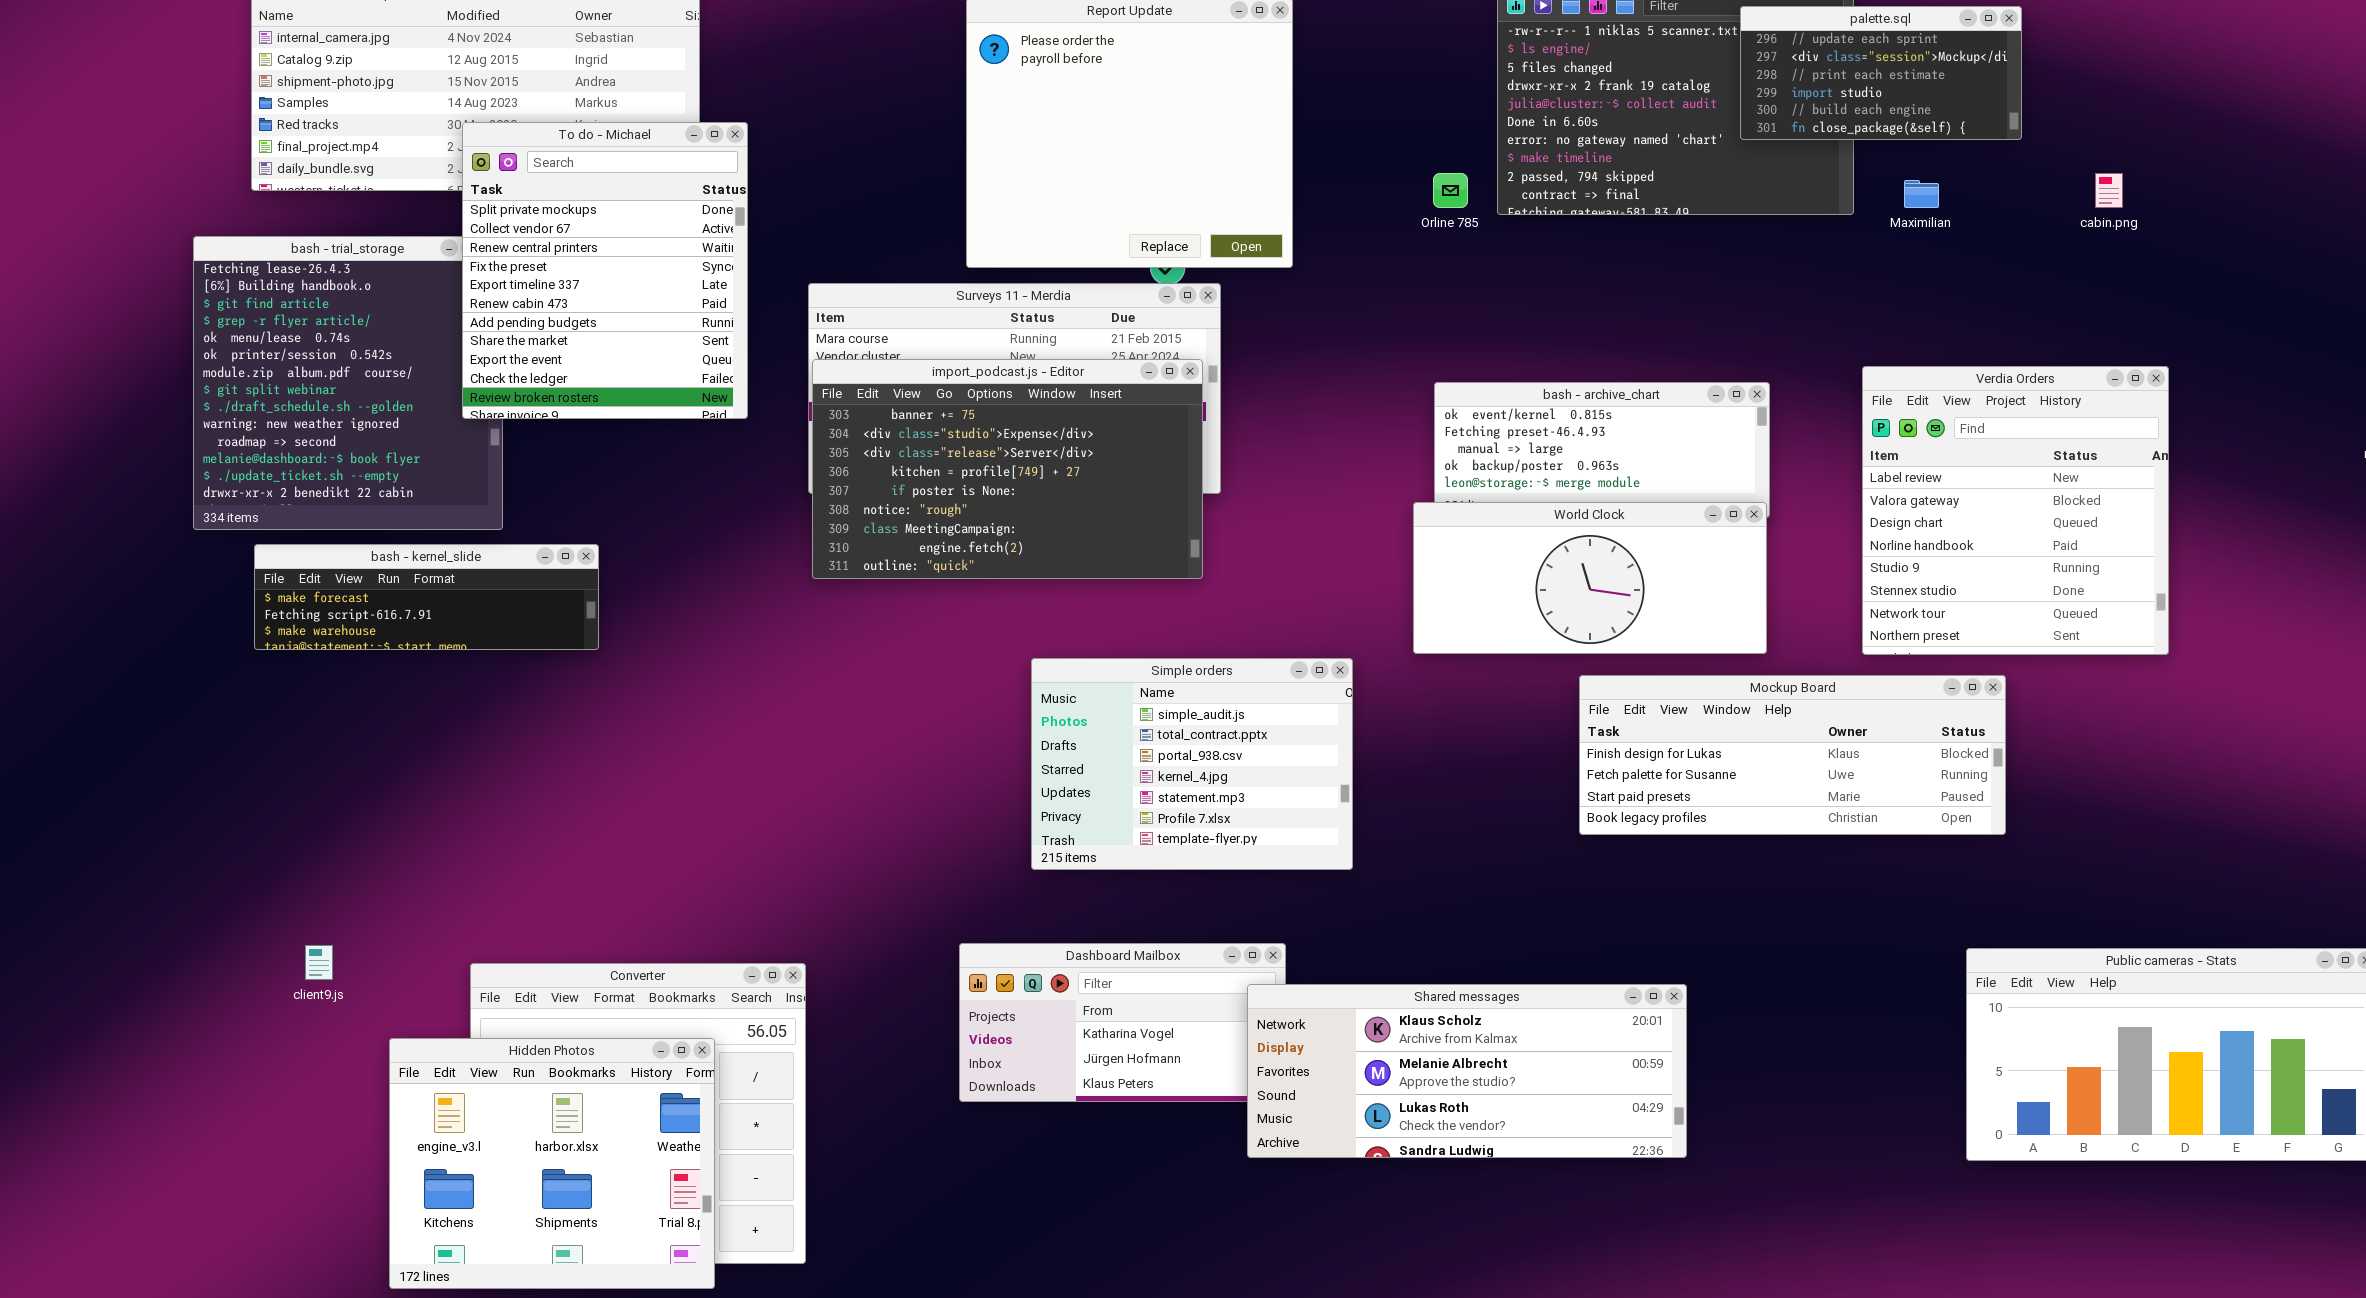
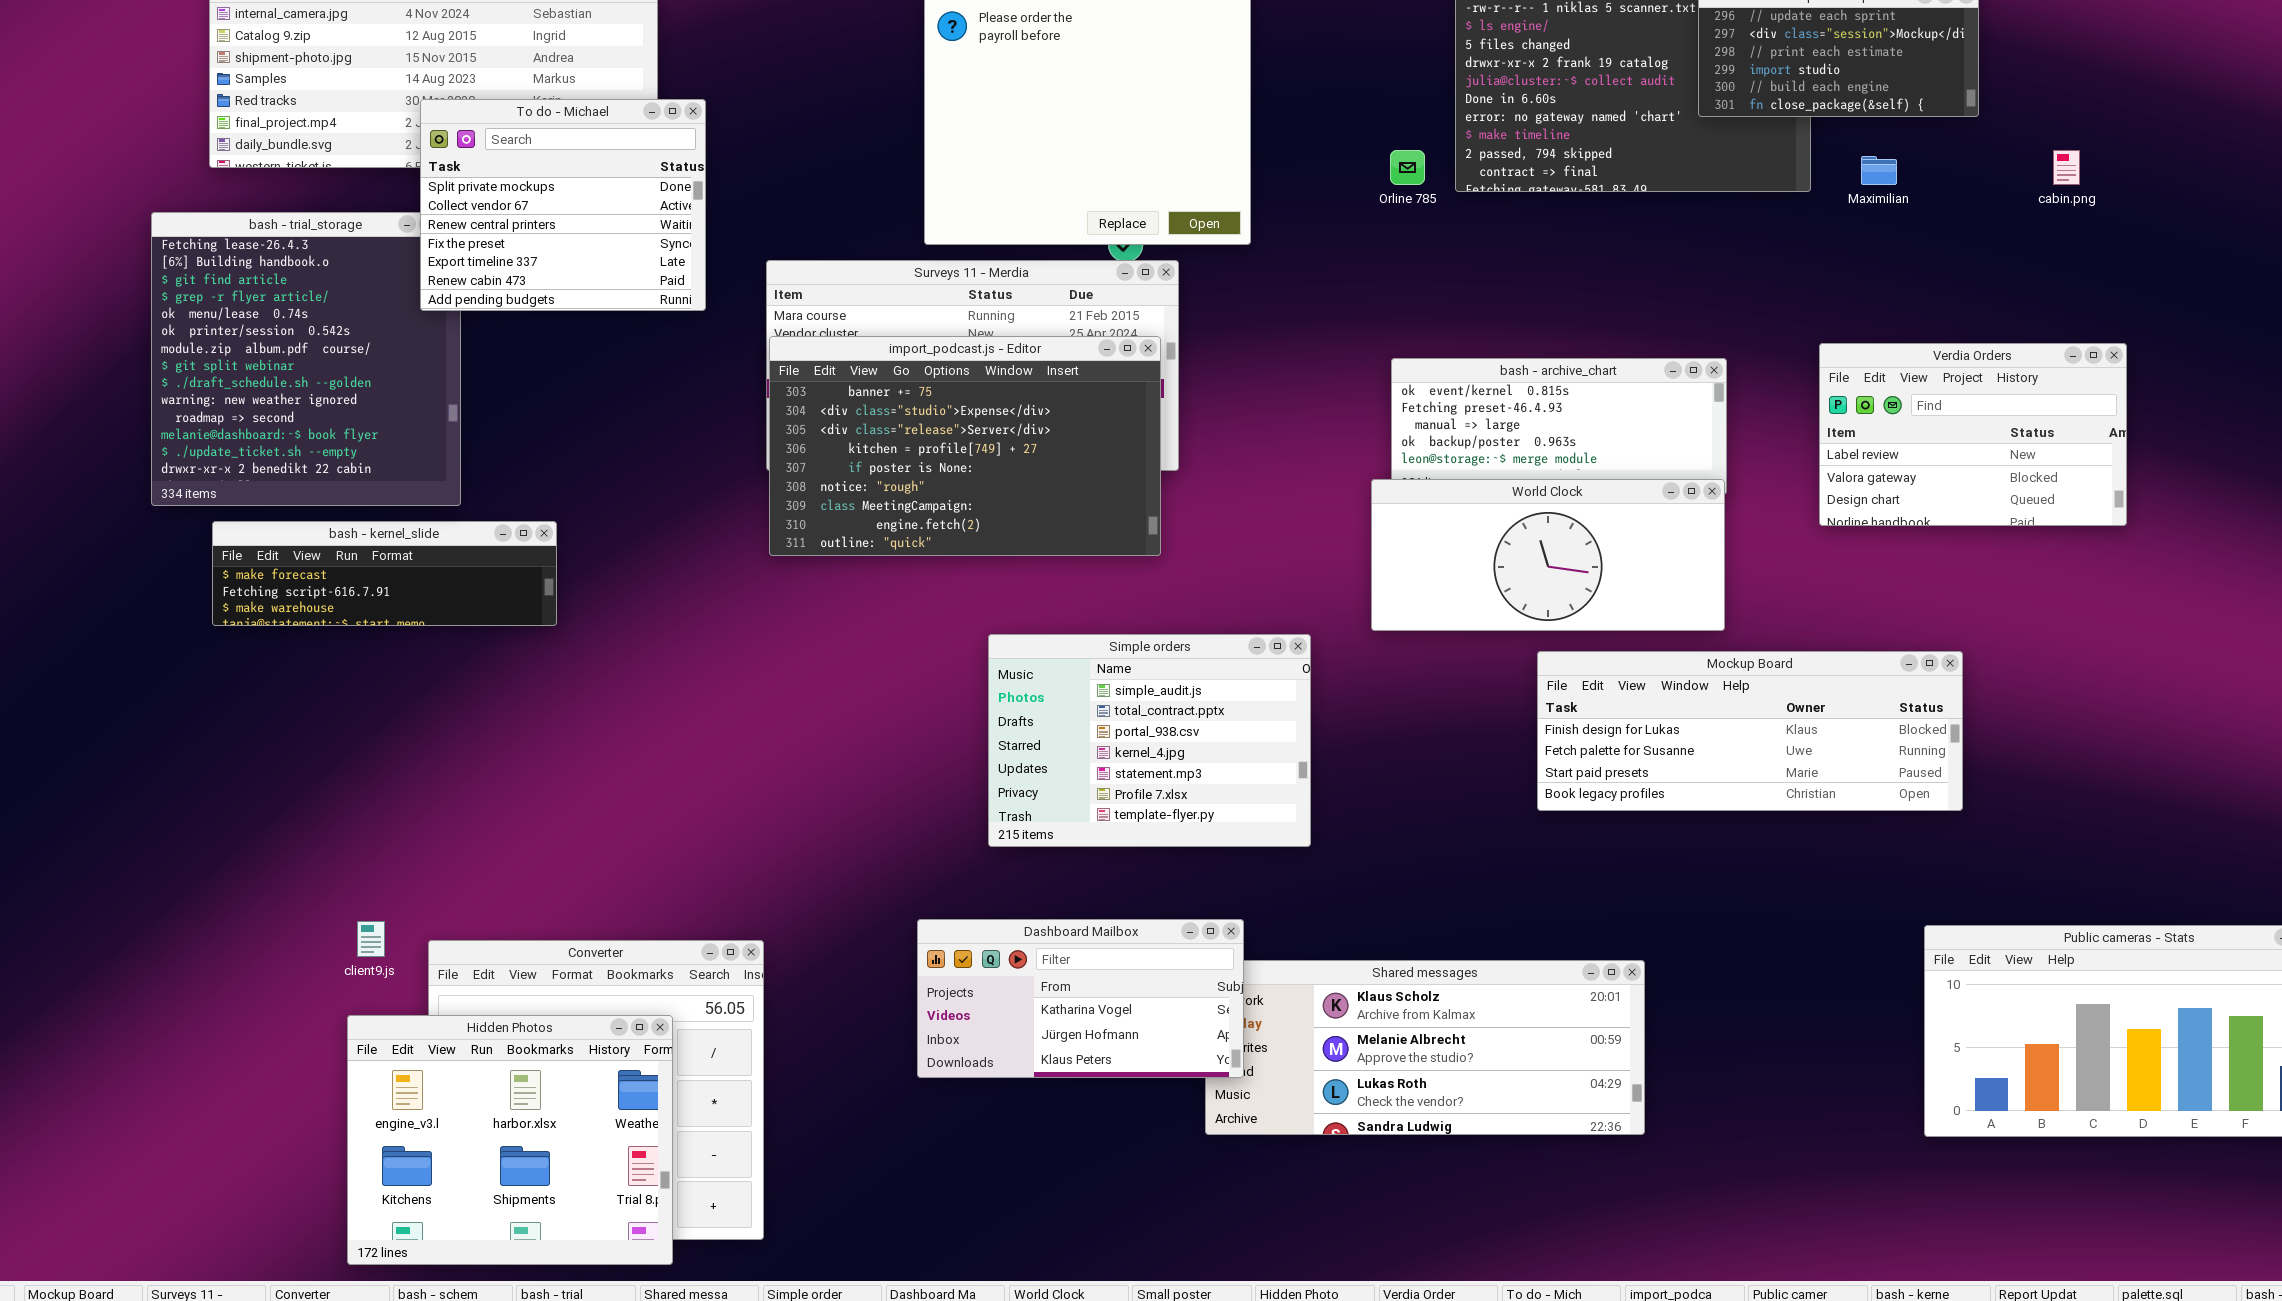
To do - Michael: [462,122,748,419] -> [420,99,706,311], resized
Verdia Orders: [1862,366,2169,655] -> [1819,343,2127,526], resized
Dashboard Mailbox: [959,943,1286,1102] -> [917,919,1244,1078], raised
client9.js: [305,945,333,980] -> [357,921,385,957], moved

